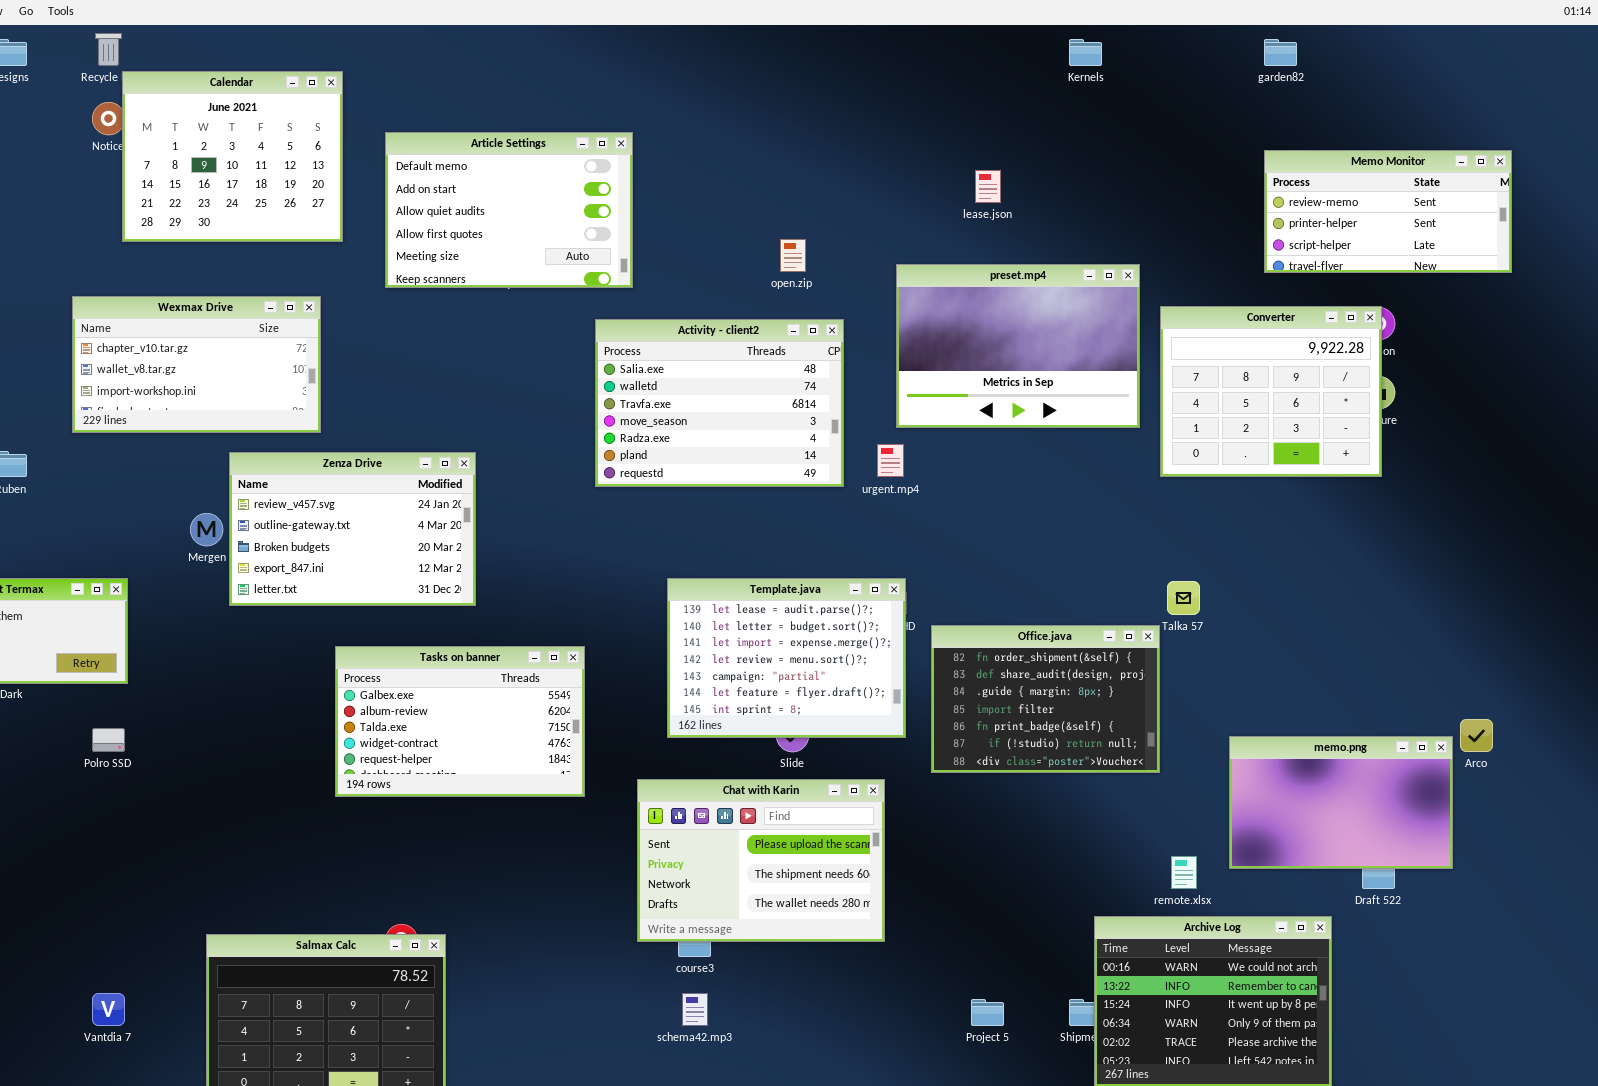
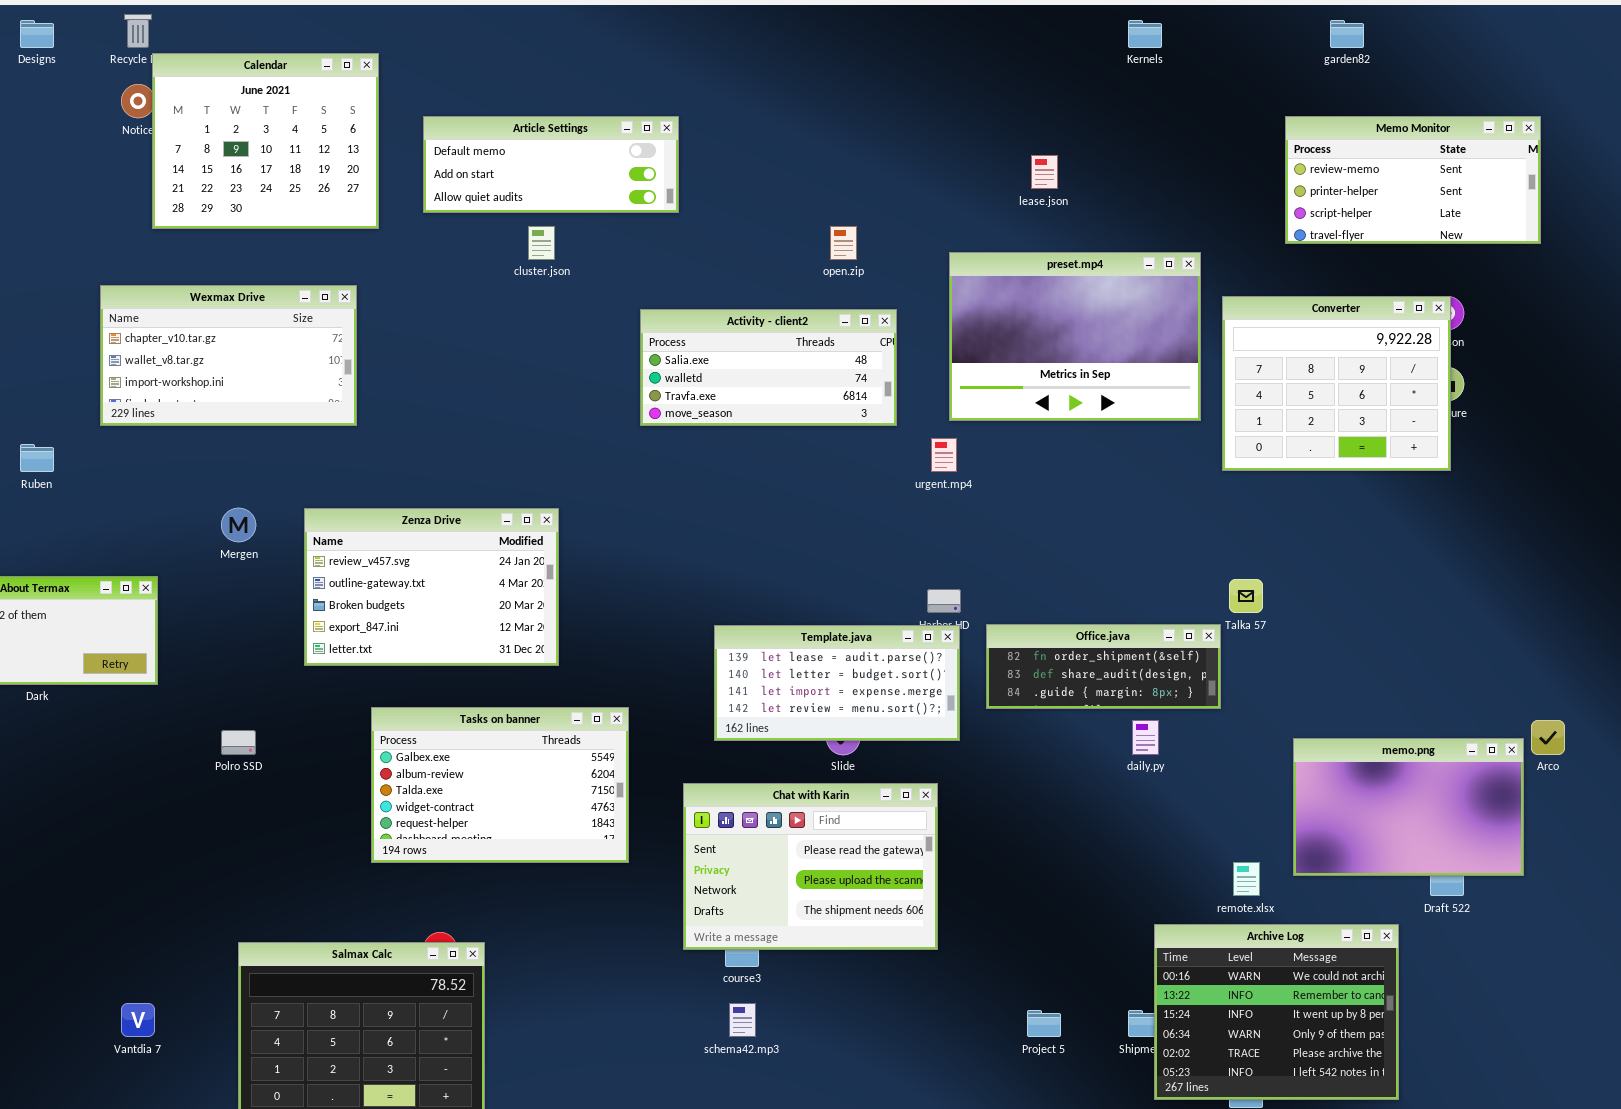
Article Settings: [385,132,633,288] -> [423,116,679,213], resized
Memo Monitor: [1264,150,1512,273] -> [1285,116,1541,244], moved
Activity - client2: [595,319,844,487] -> [640,309,897,426], resized
Zenza Drive: [229,452,476,606] -> [304,508,559,666], moved
Template.java: [667,578,906,738] -> [714,625,960,741], resized
Office.java: [931,625,1160,773] -> [986,624,1221,709], resized
Tasks on banner: [335,646,585,797] -> [371,707,629,863], moved
Polro SSD: [92,728,125,752] -> [221,730,256,755], moved
Chat with Karin: [637,779,885,942] -> [683,783,938,950], scrolled up 1 row

